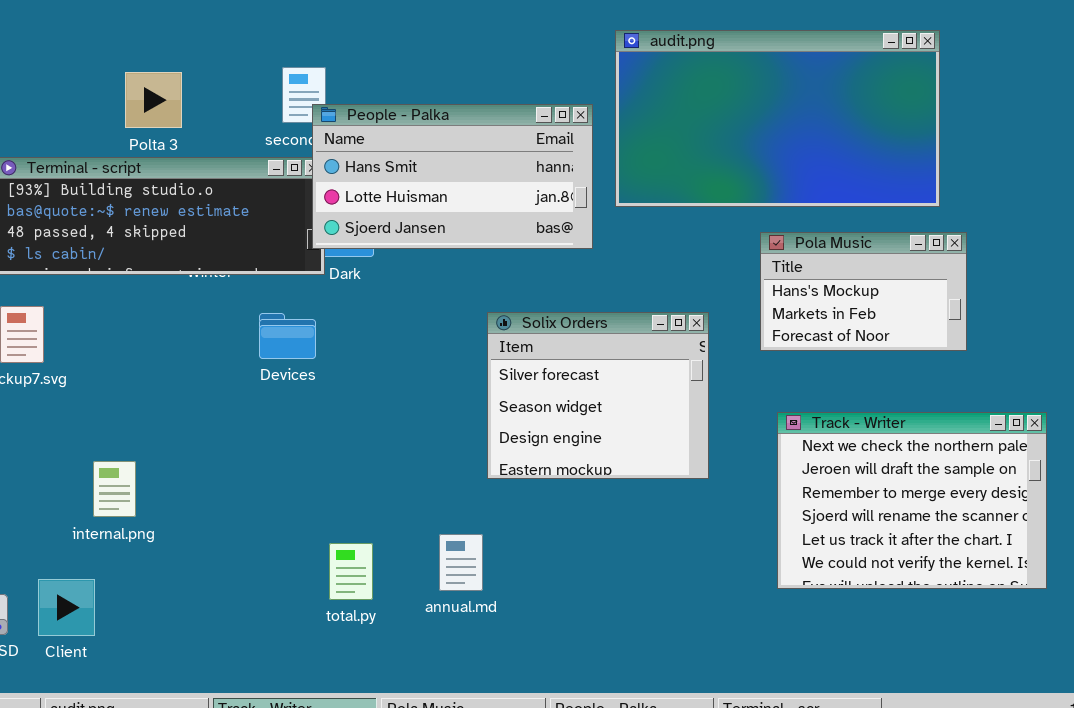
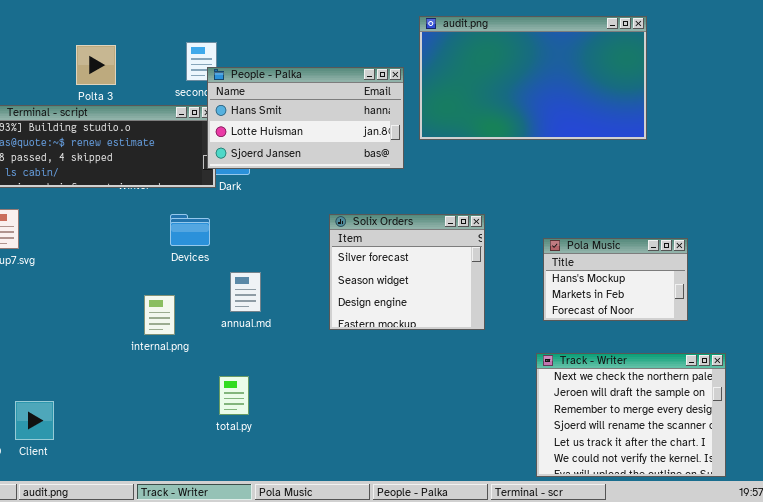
Pola Music: [760,232,967,351] -> [543,238,688,321], moved
Track - Writer: [777,412,1047,589] -> [536,353,726,477], moved
internal.png: [93,461,136,517] -> [144,295,175,335], moved
annual.md: [439,534,483,591] -> [230,272,261,312], moved

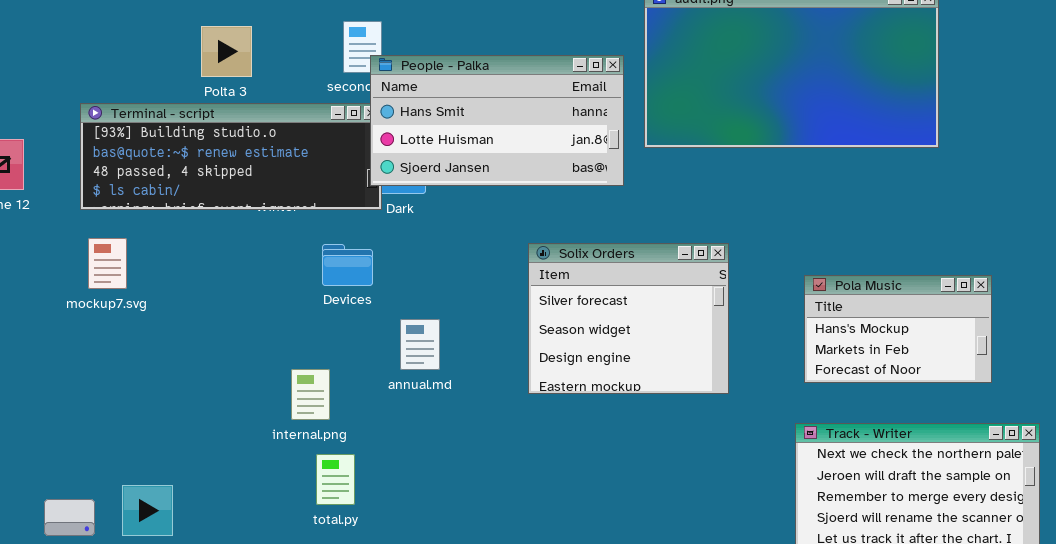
internal.png: [144,295,175,335] -> [291,369,330,420], moved
total.py: [219,376,249,415] -> [316,454,355,505], moved

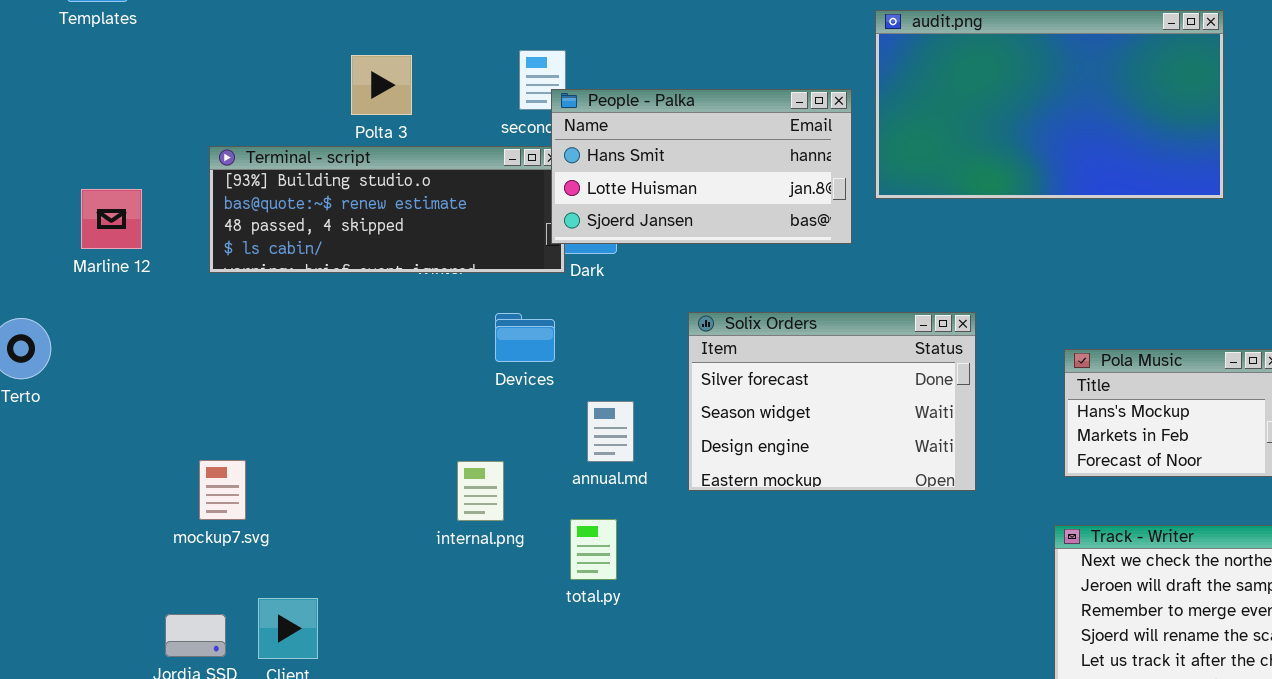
mockup7.svg: [88,238,127,289] -> [199,460,246,520], moved
Solix Orders: [528,243,729,394] -> [688,312,976,491], resized
total.py: [316,454,355,505] -> [570,519,617,580], moved

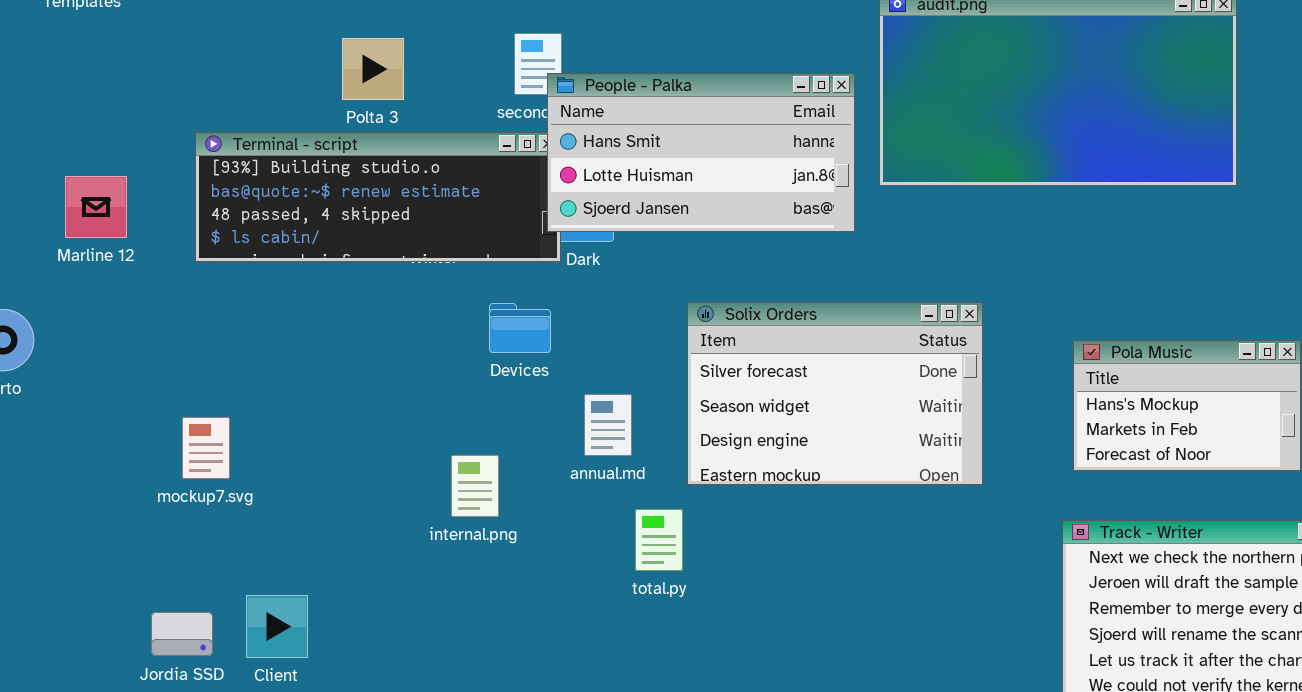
mockup7.svg: [199,460,246,520] -> [182,417,230,479], moved
total.py: [570,519,617,580] -> [635,509,683,571], moved

